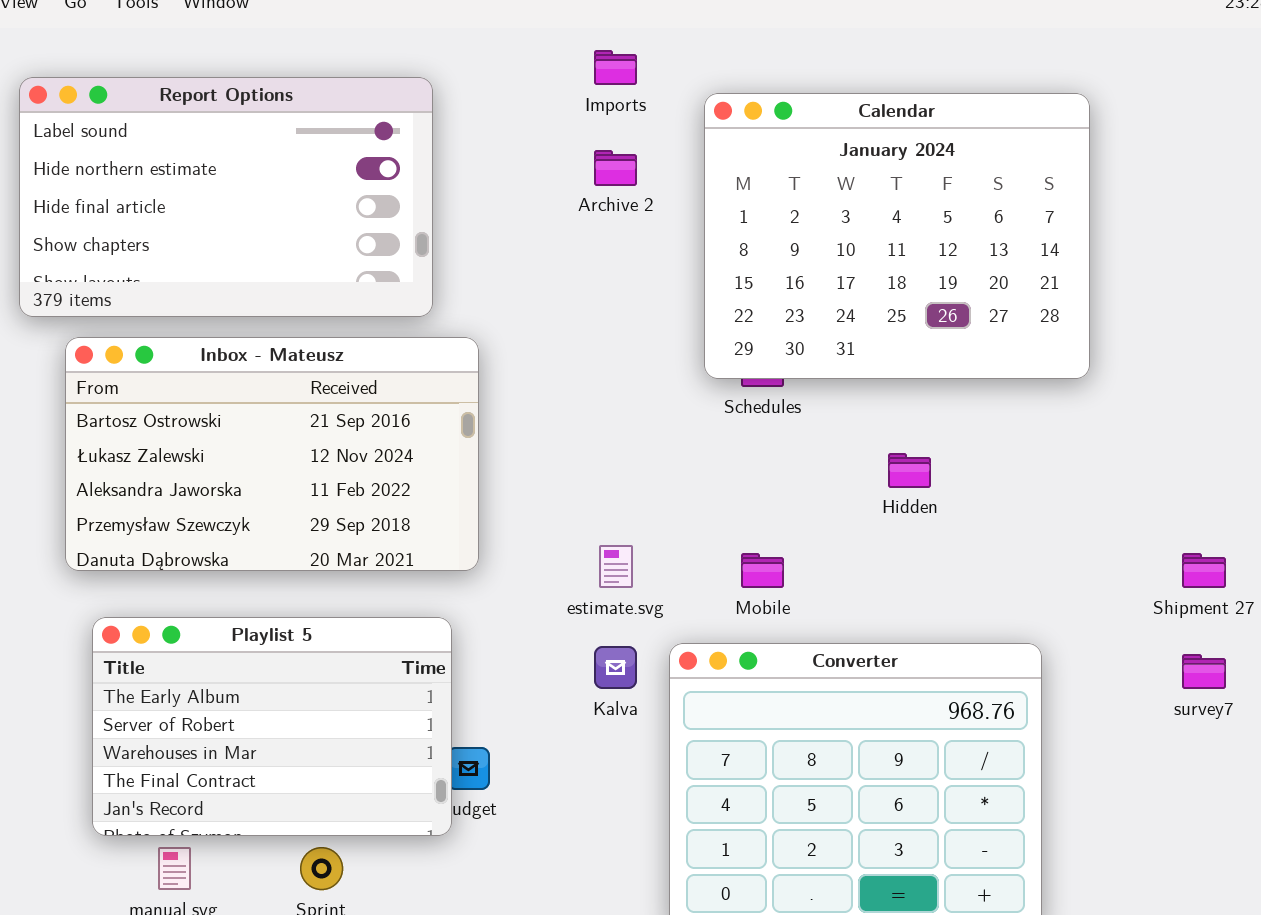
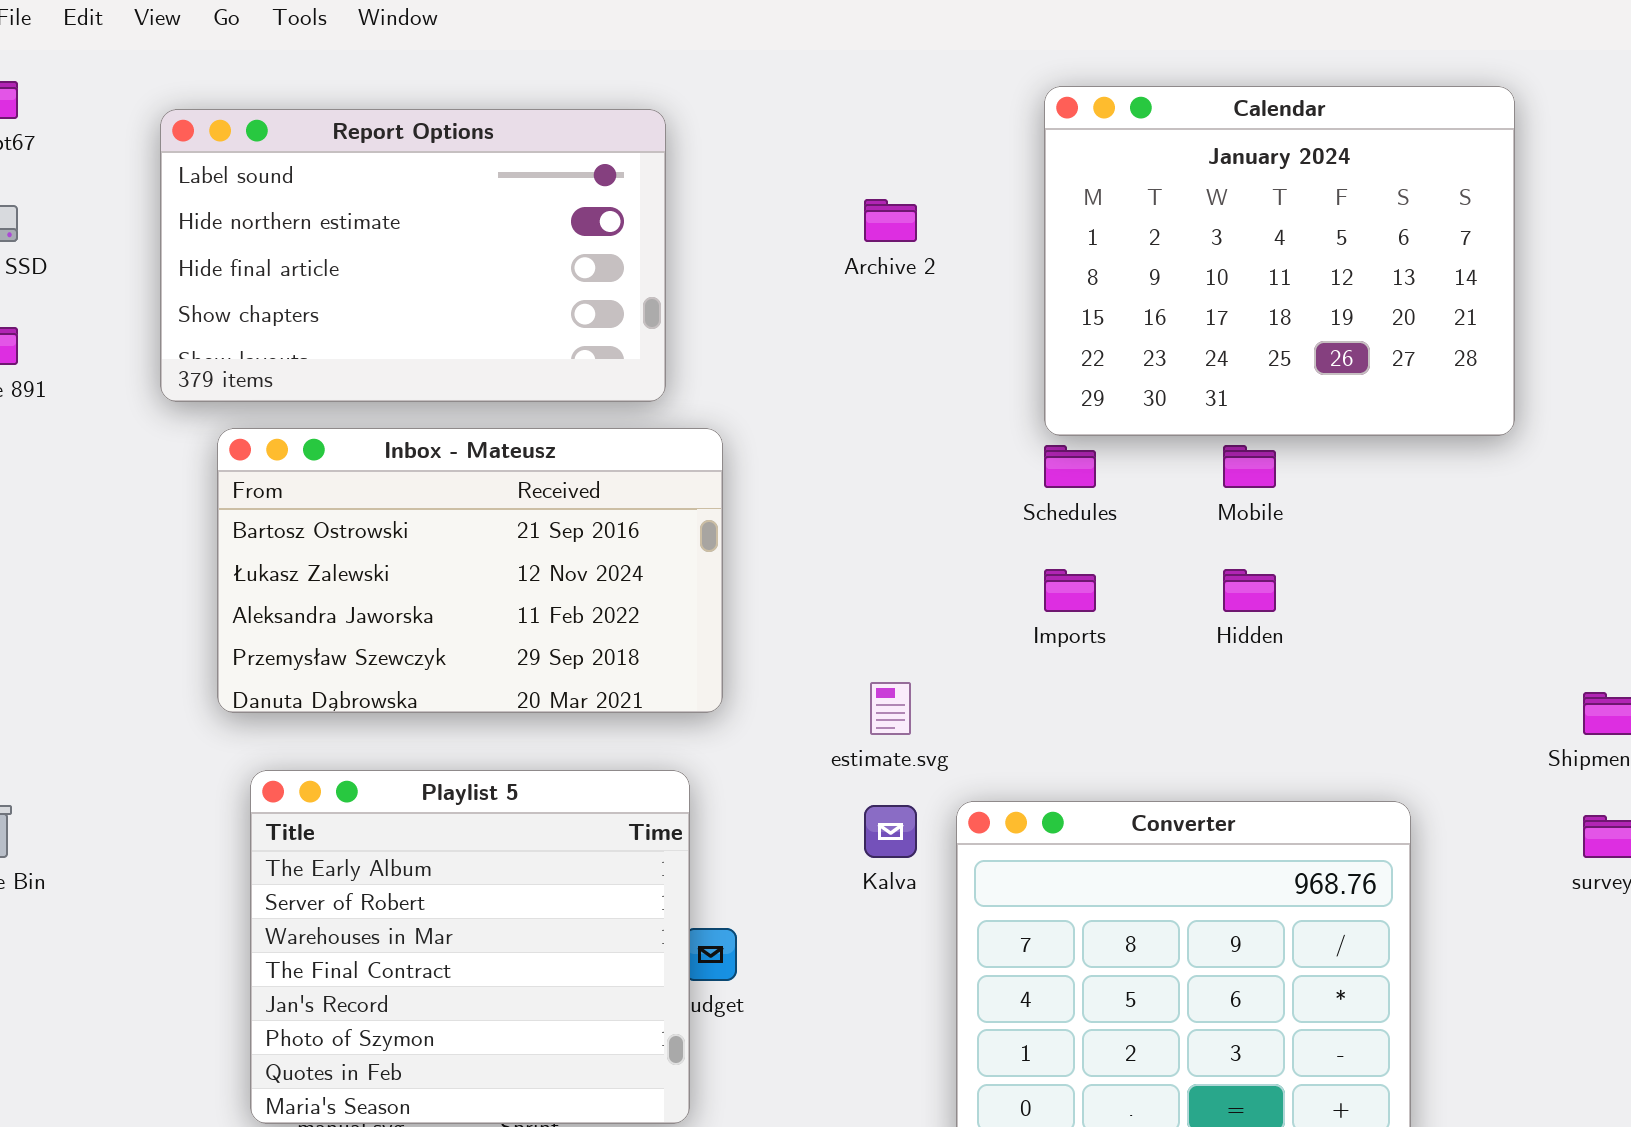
Imports: [594,50,637,85] -> [1044,569,1096,612], moved
Calendar: [704,93,1090,379] -> [1044,86,1515,436], moved
Mobile: [741,553,784,588] -> [1223,445,1276,488], moved
Playlist 5: [92,617,452,836] -> [250,770,690,1124], resized

